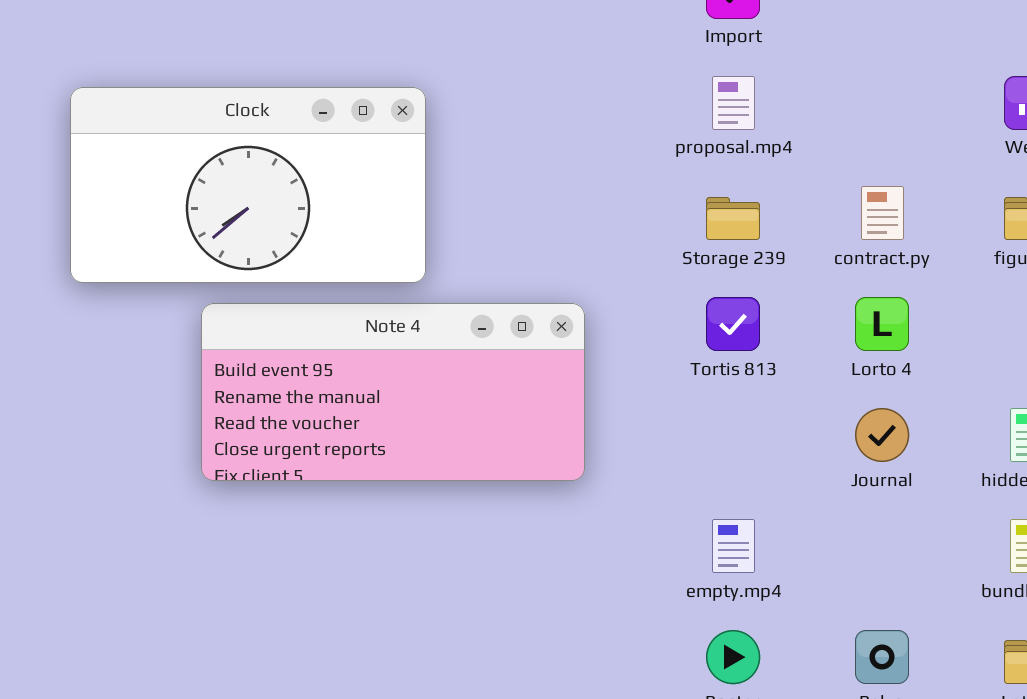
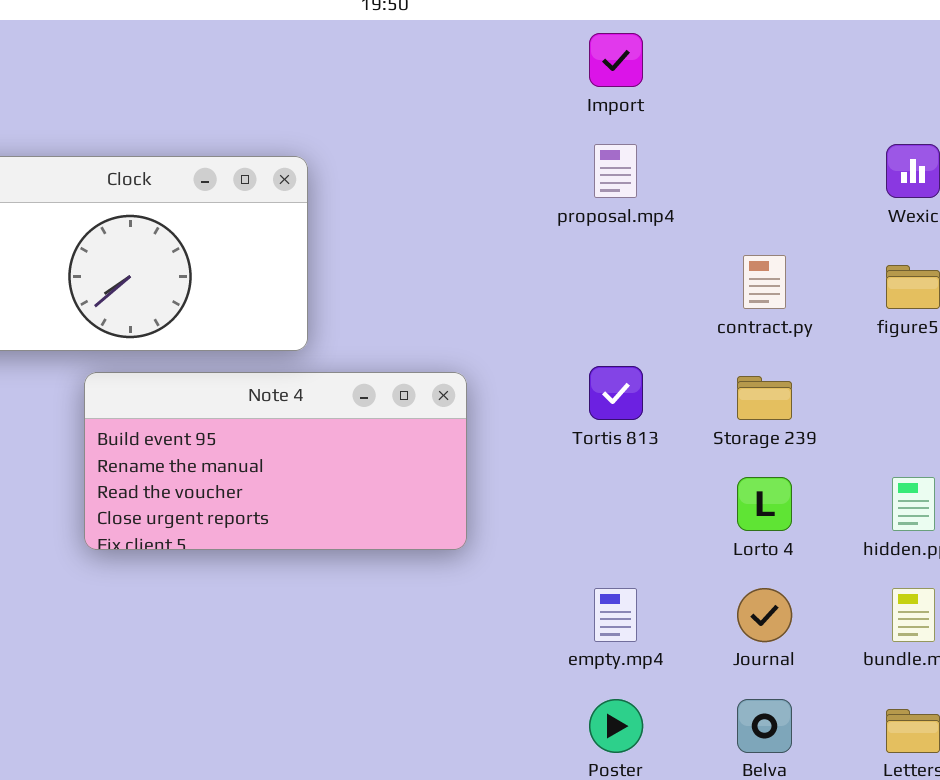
Storage 239: [706,197,760,240] -> [737,376,792,420], moved
Lorto 4: [855,297,909,351] -> [737,477,792,531], moved
Journal: [855,408,909,462] -> [737,588,792,642], moved

